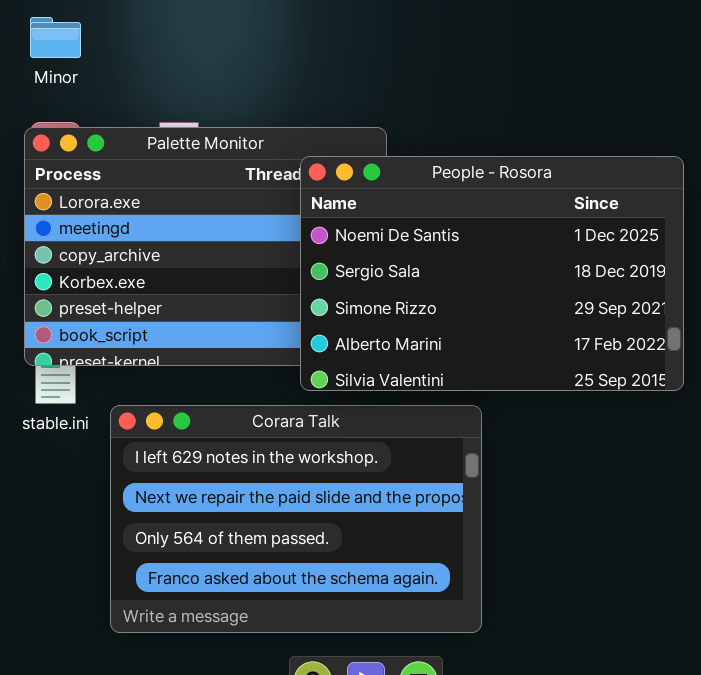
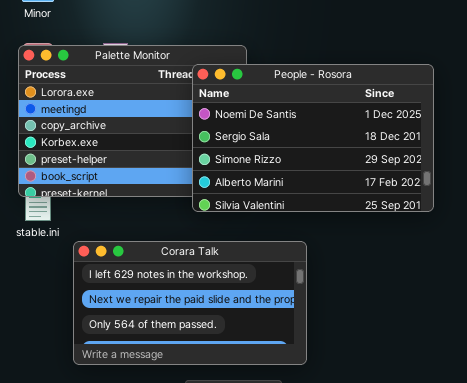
Corara Talk: [110,405,482,633] -> [73,241,307,365], resized

